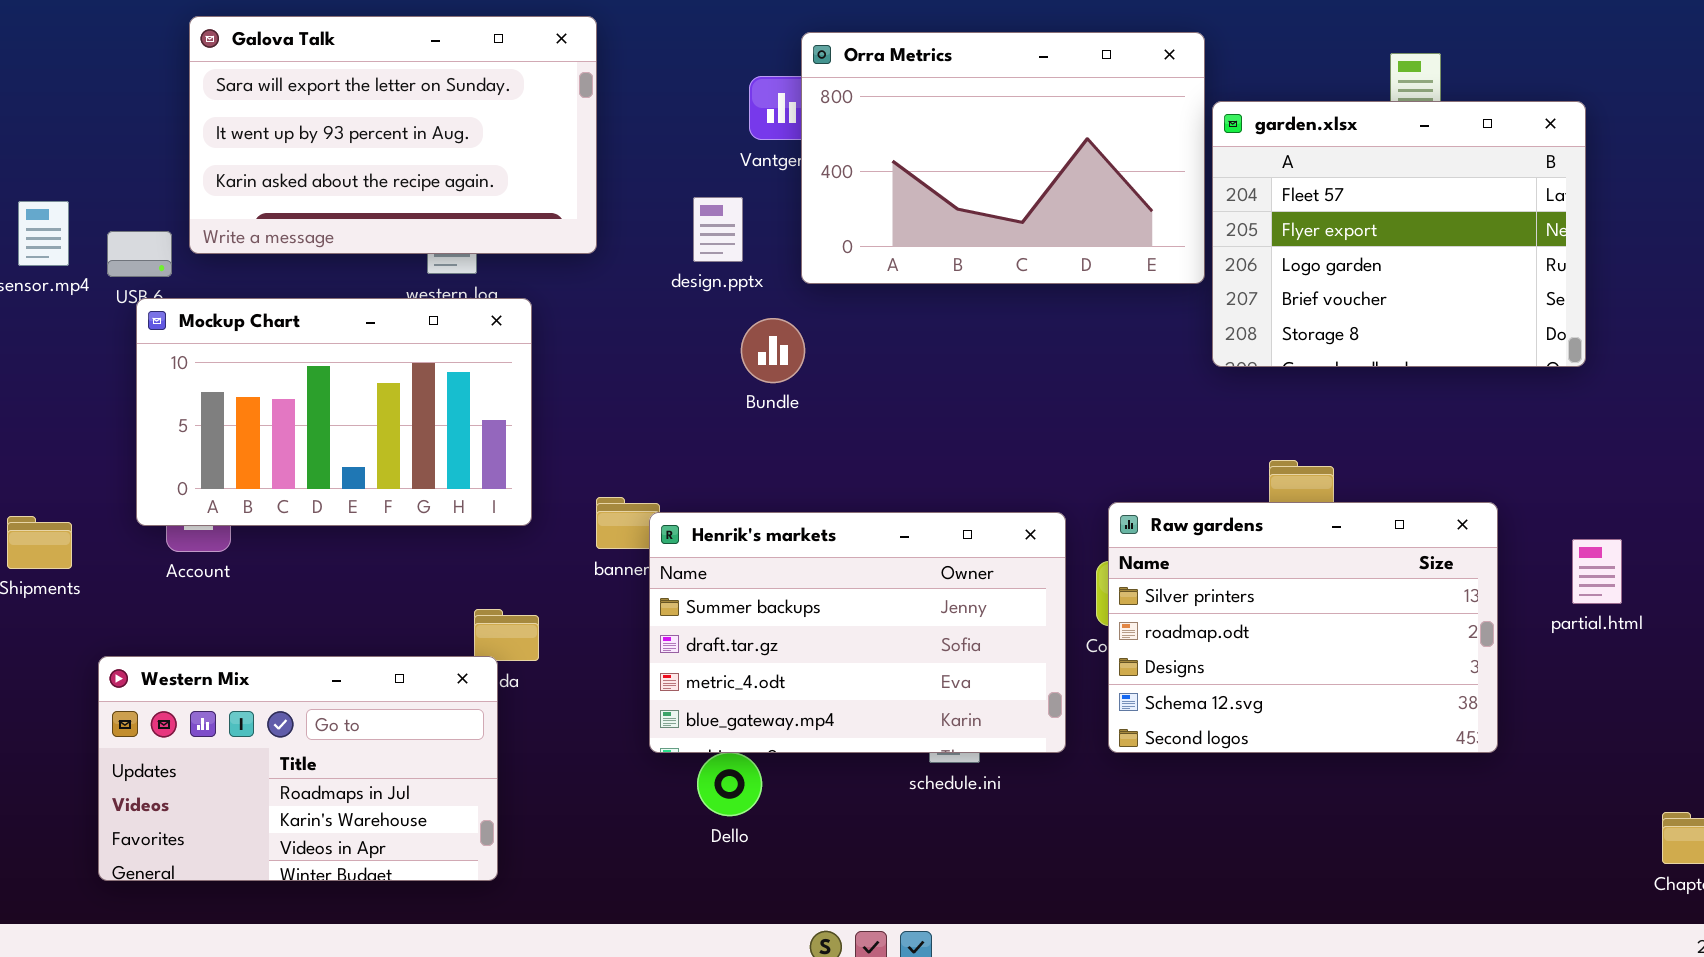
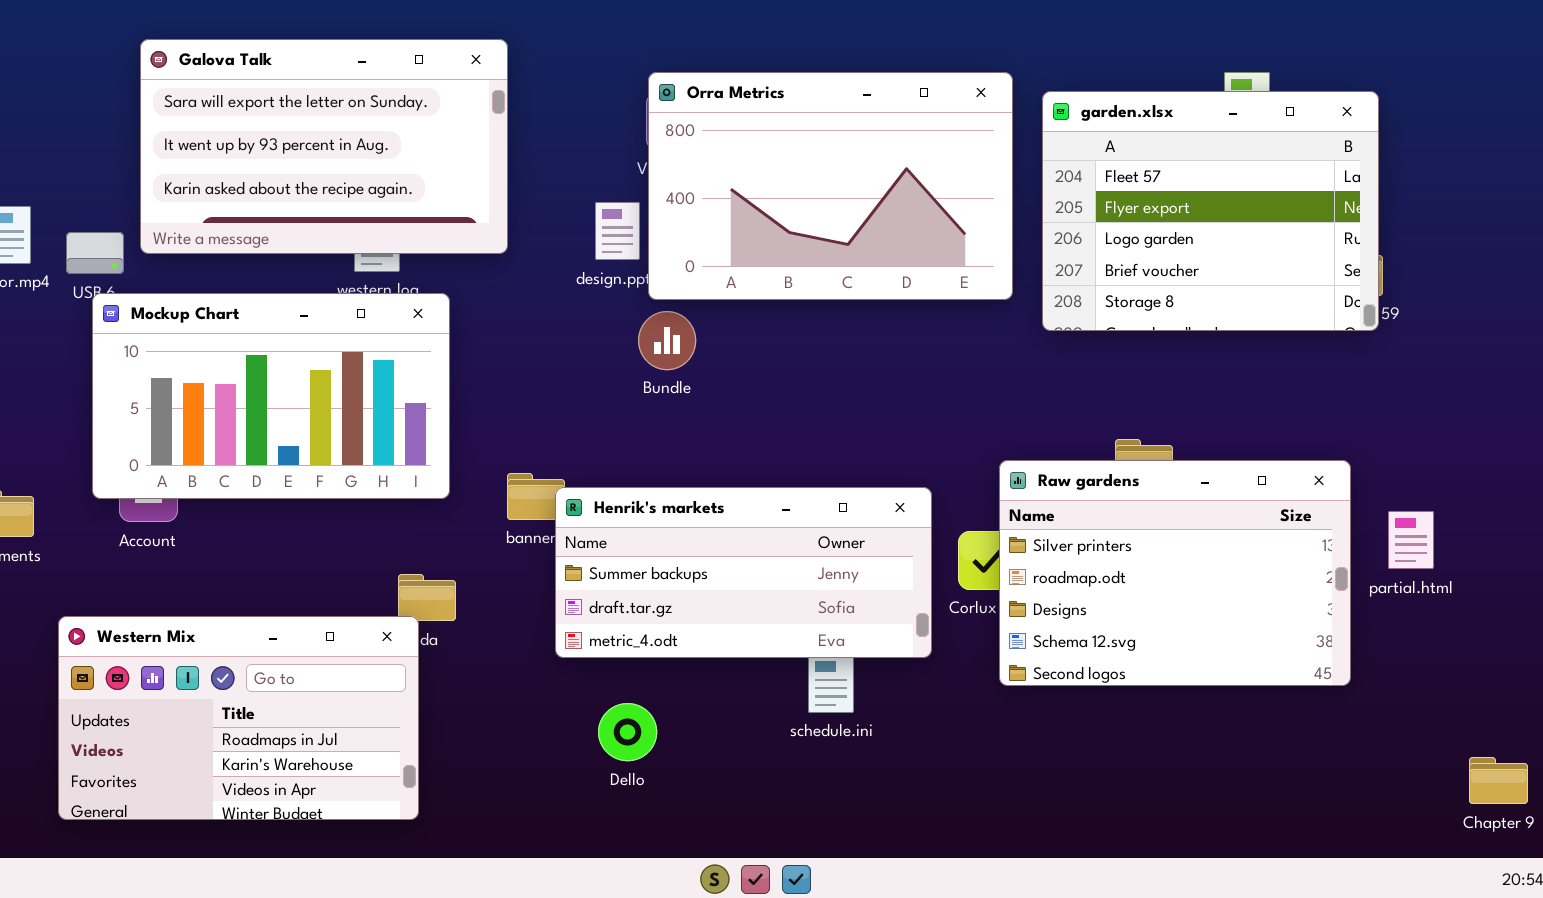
Orra Metrics: [801,32,1205,284] -> [648,72,1013,300], moved
garden.xlsx: [1212,101,1586,367] -> [1042,91,1379,331], moved
Raw gardens: [1108,502,1498,753] -> [999,460,1351,686], moved
Henrik's markets: [649,512,1066,753] -> [555,487,932,658], resized

